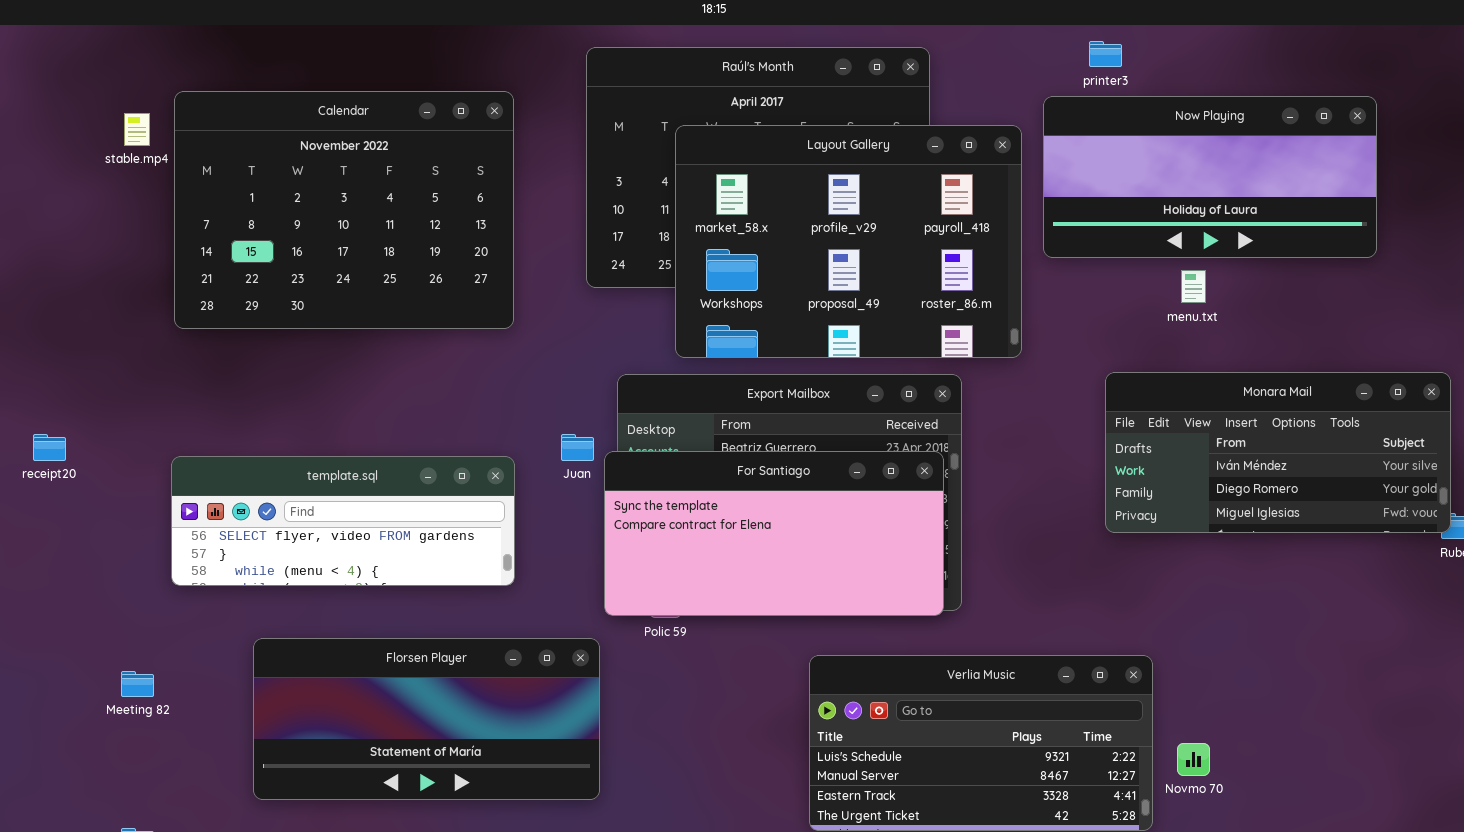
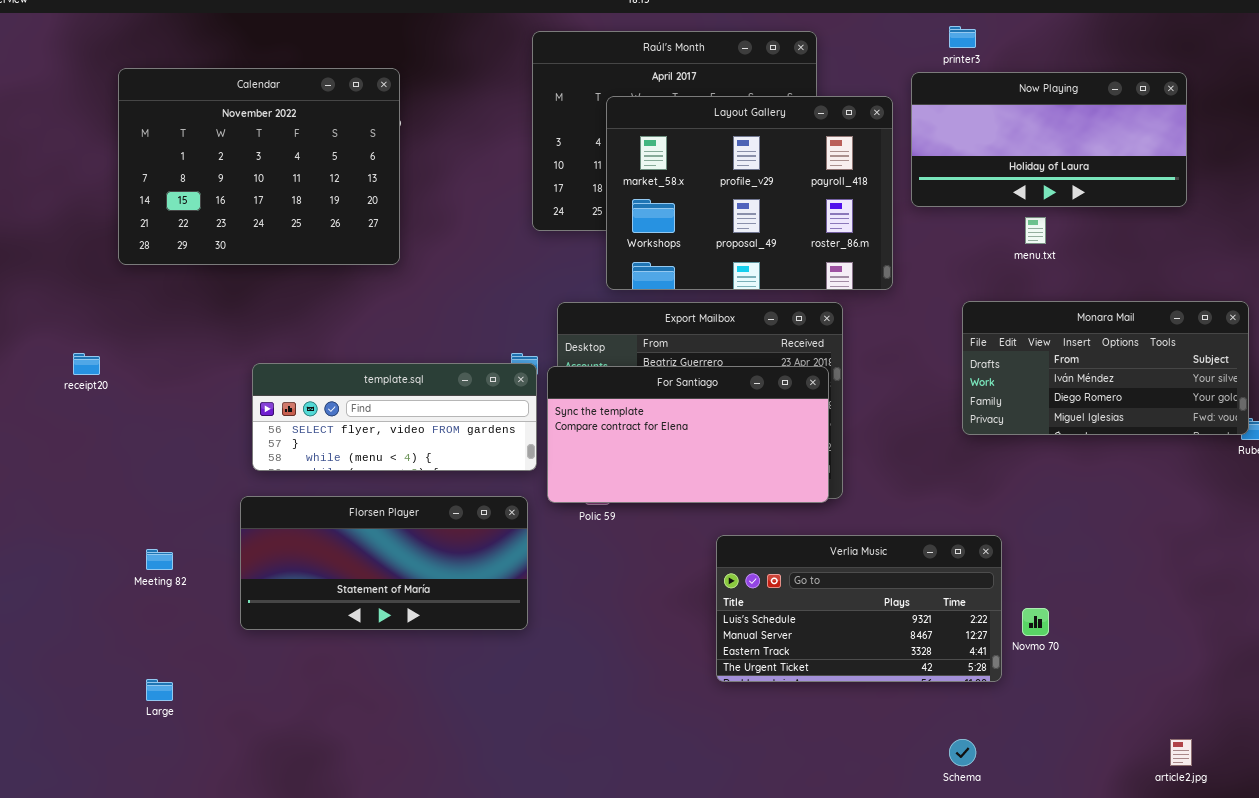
Calendar: [174,91,514,329] -> [118,68,400,265], moved
template.sql: [171,456,515,586] -> [252,363,537,471], moved
Florsen Player: [253,638,600,800] -> [240,496,528,630], moved

